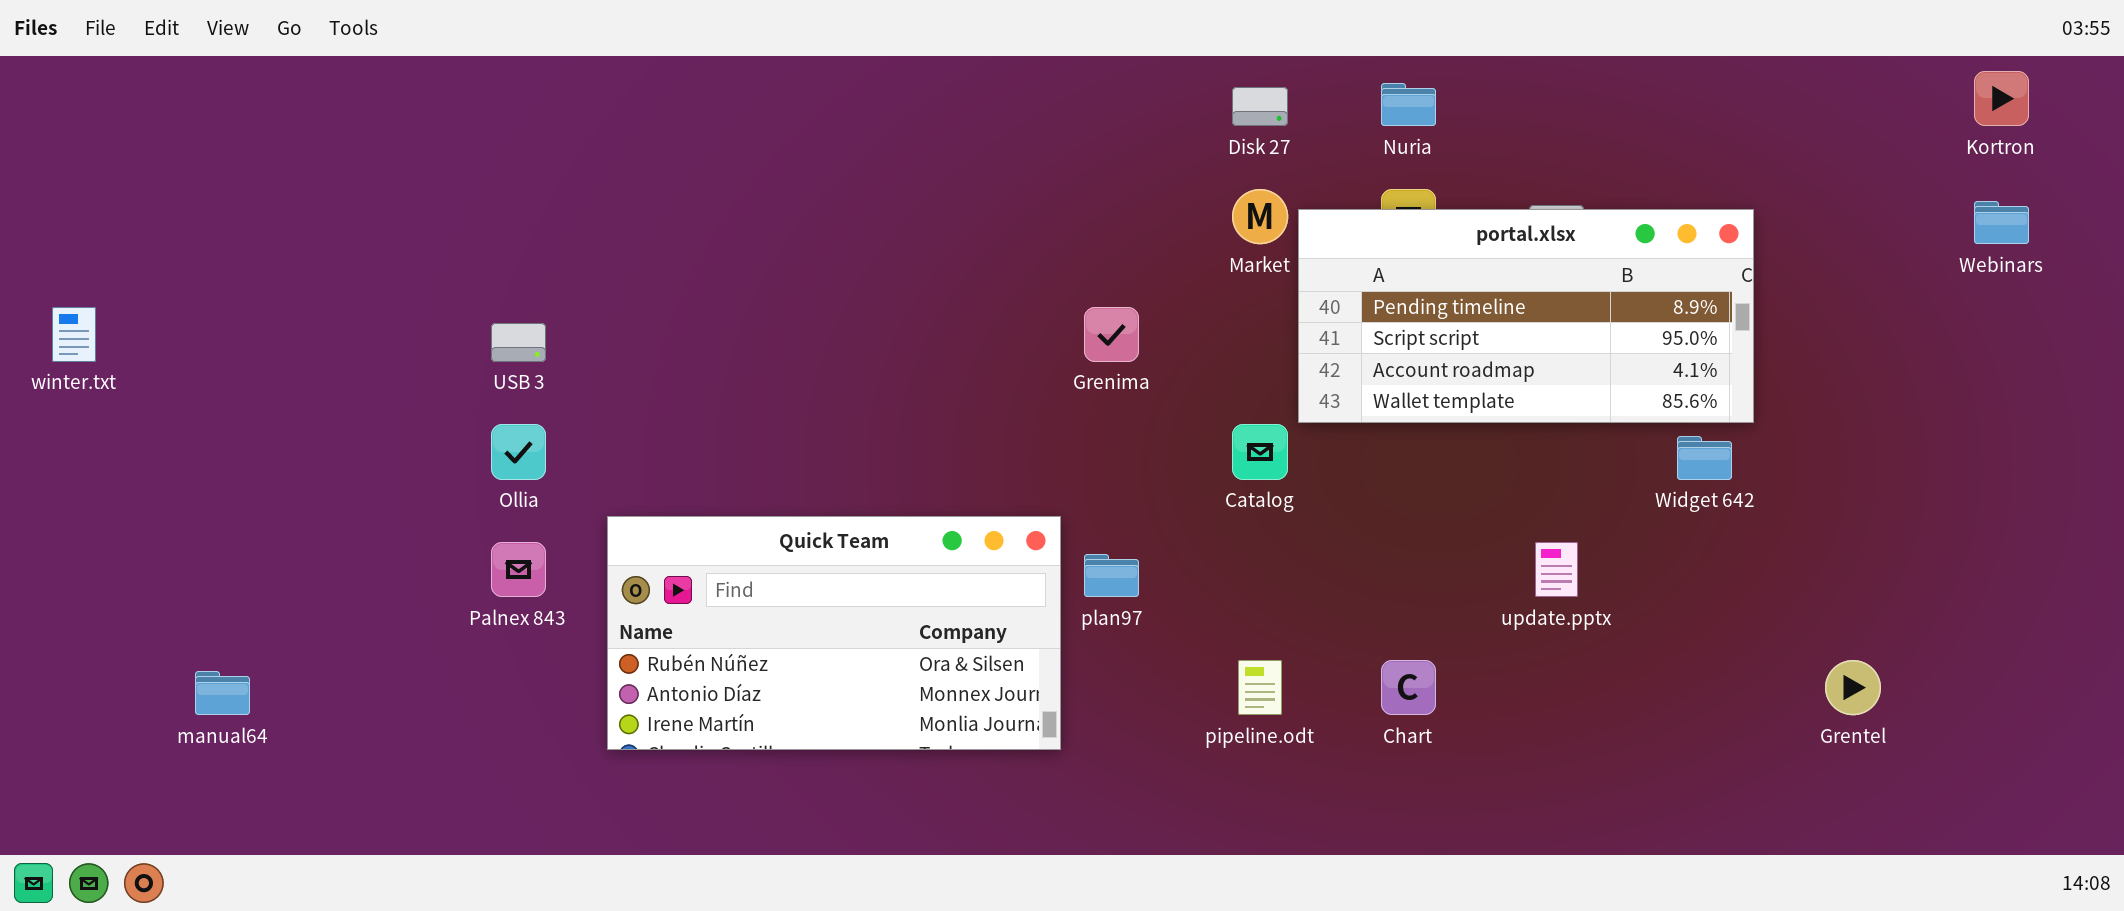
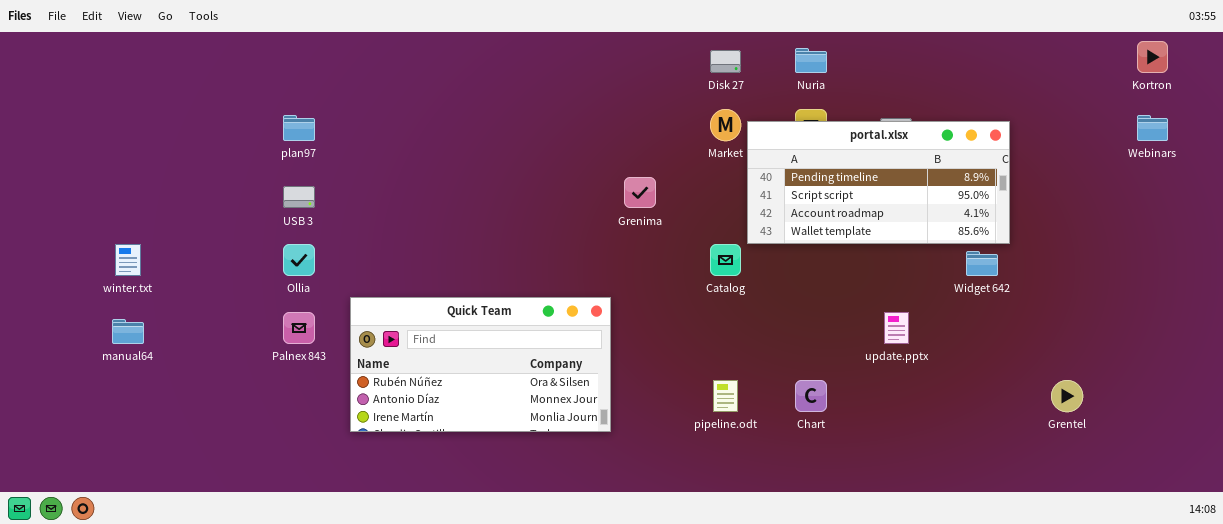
winter.txt: [52,307,96,362] -> [115,244,141,276], moved
plan97: [1084,554,1139,597] -> [283,115,315,141], moved
manual64: [195,671,250,715] -> [112,319,144,344], moved

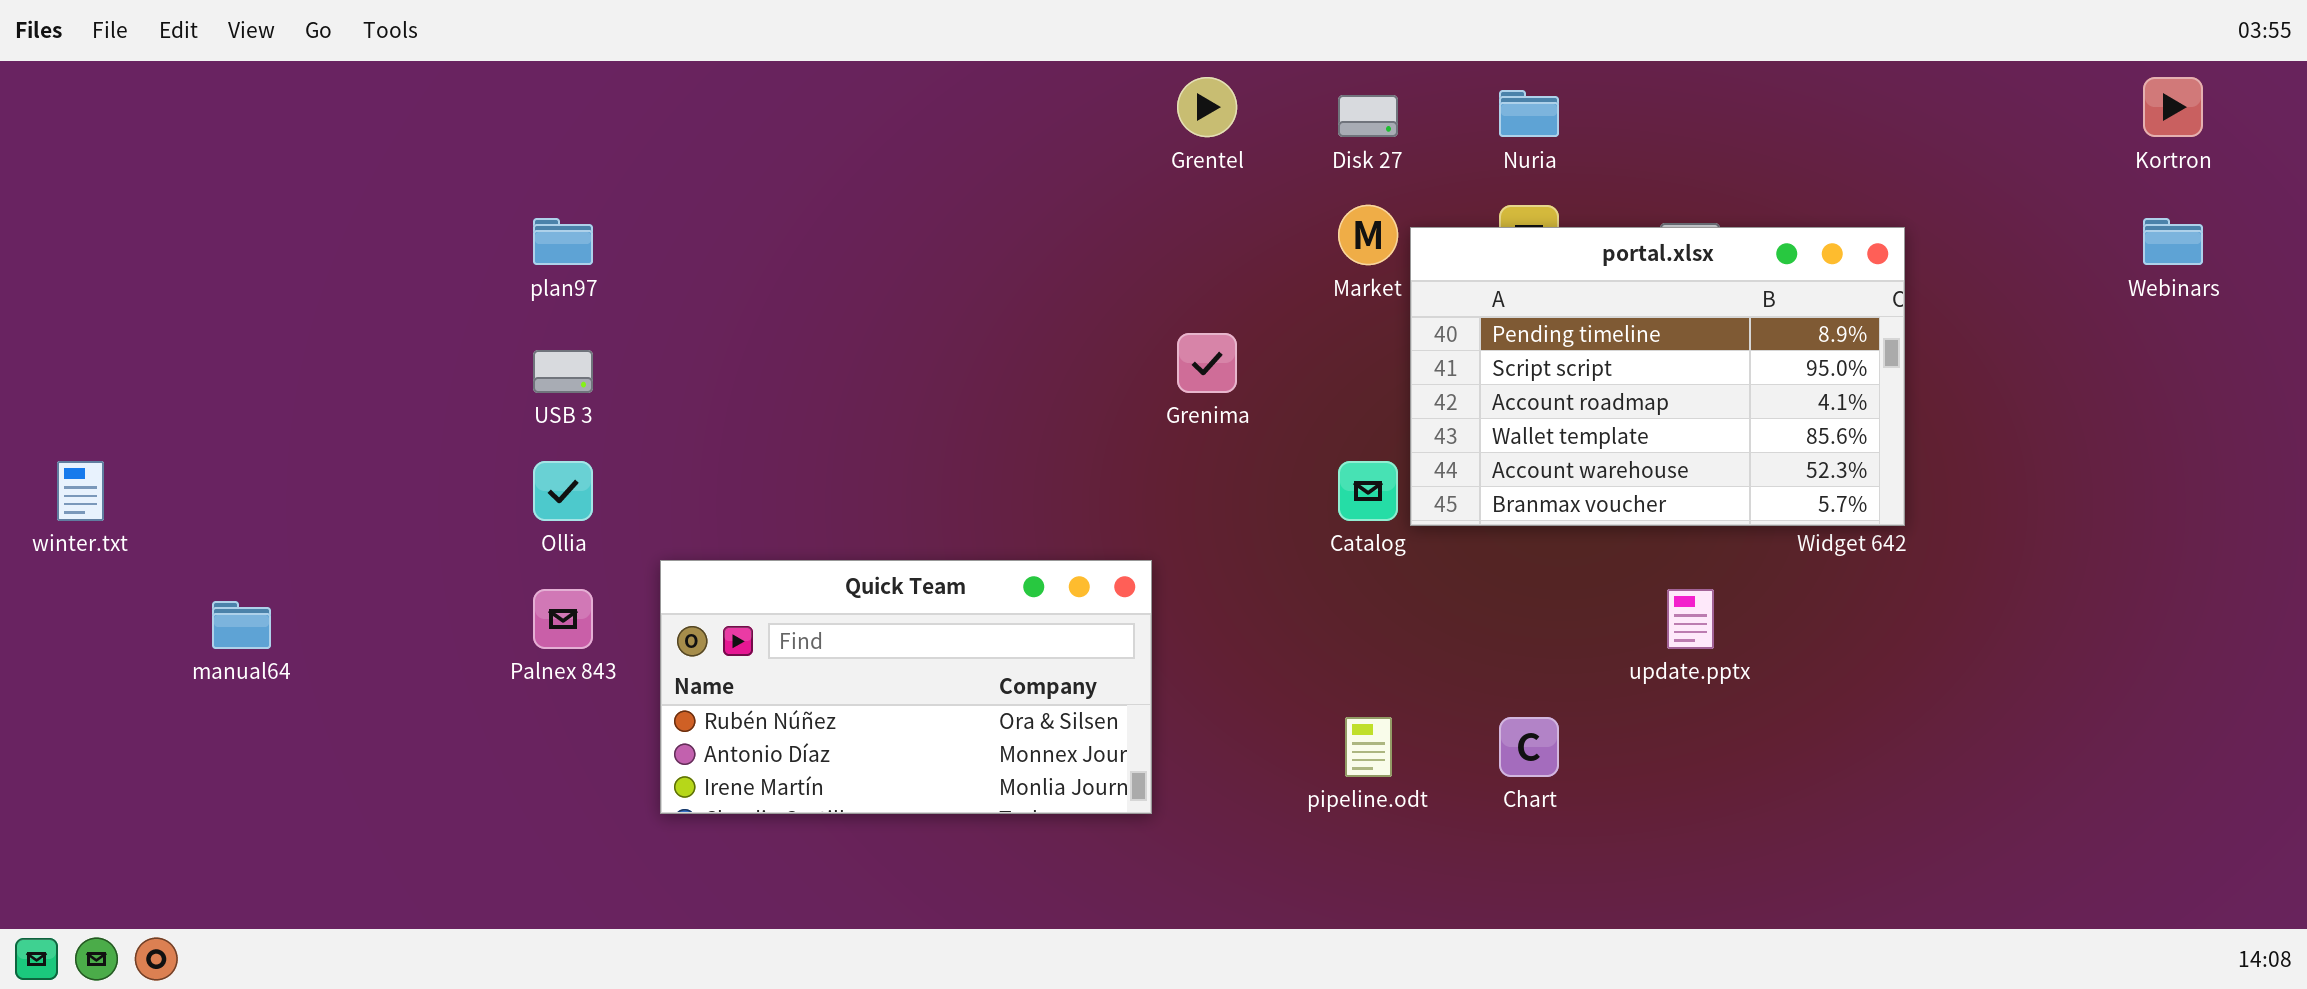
portal.xlsx: [747,121,1010,244] -> [1410,227,1905,526], resized
winter.txt: [115,244,141,276] -> [57,461,104,521], moved
Grentel: [1051,380,1083,412] -> [1177,77,1237,137], moved

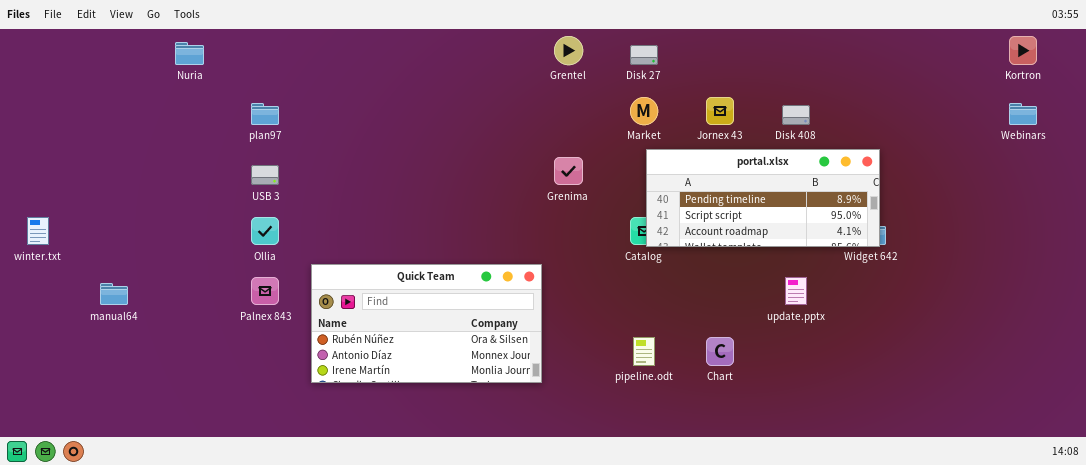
Nuria: [1499,90,1559,137] -> [175,42,204,65], moved
portal.xlsx: [1410,227,1905,526] -> [646,149,880,247], moved, resized

